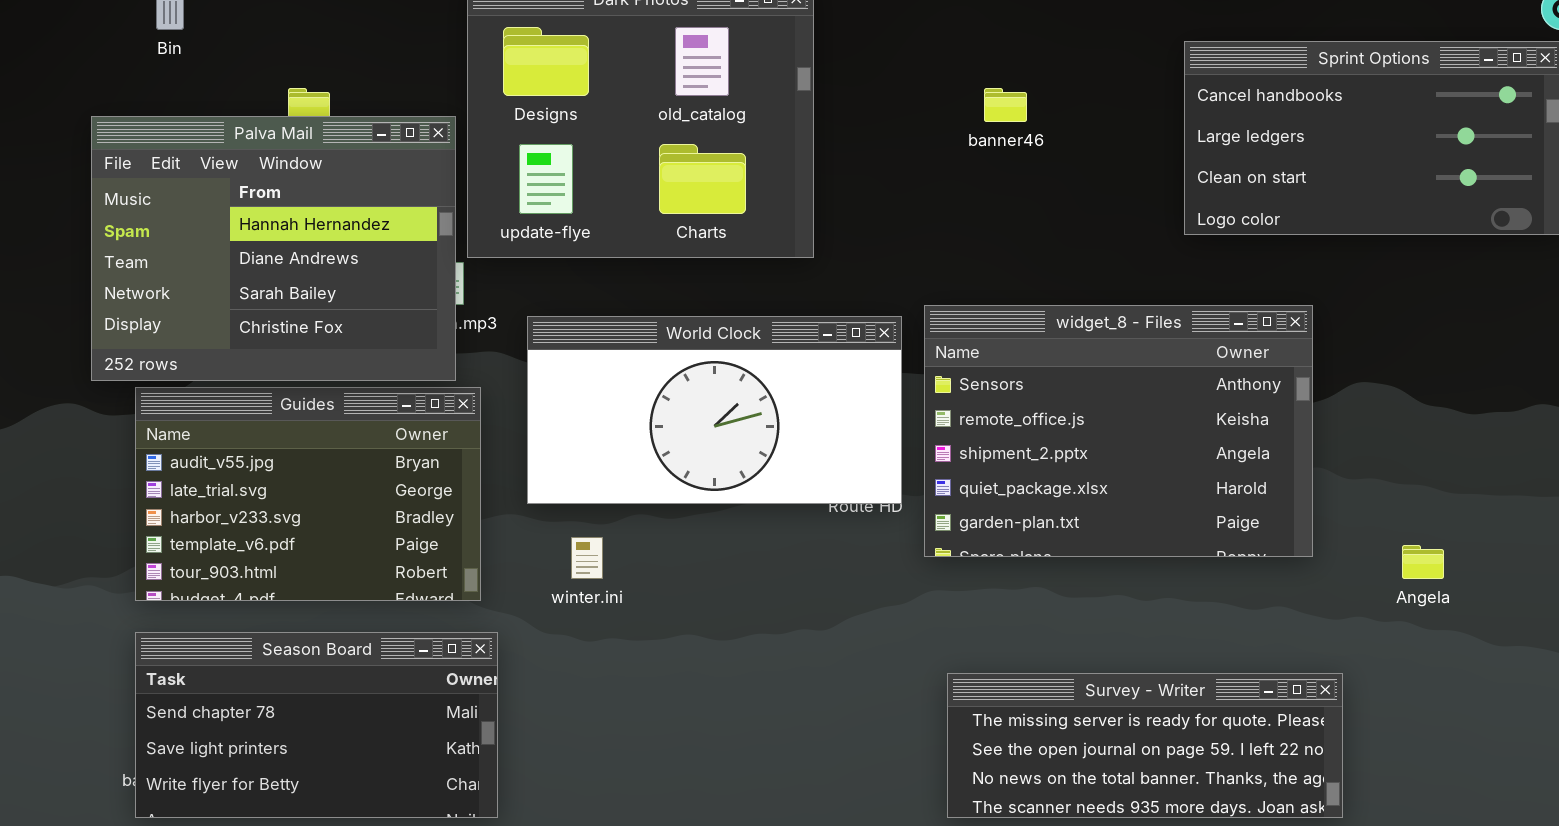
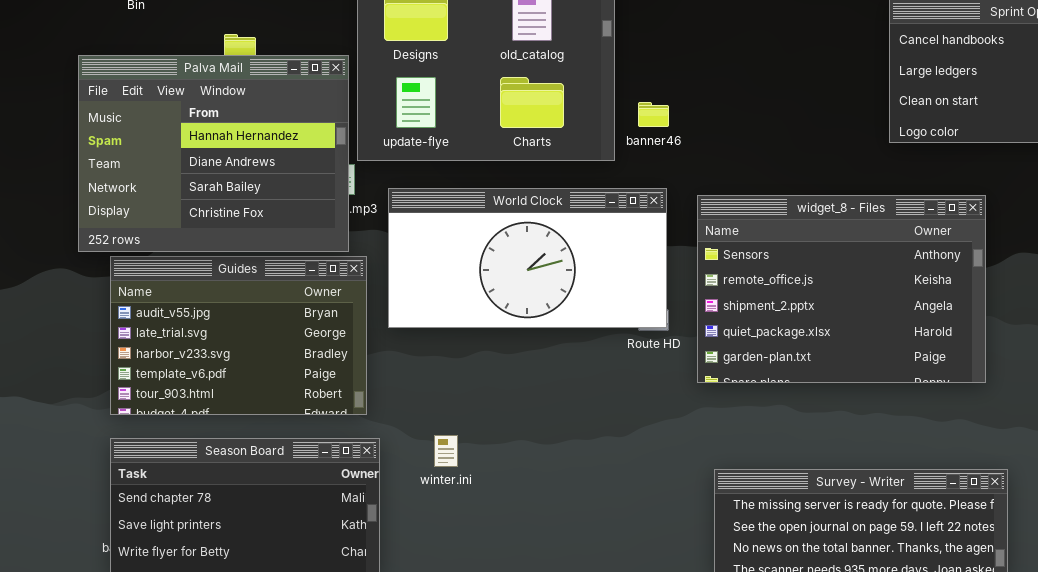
banner46: [984,88,1027,122] -> [638,102,669,127], moved
World Clock: [527,316,902,504] -> [388,188,667,328], moved
winter.ini: [571,537,603,579] -> [434,435,458,467], moved

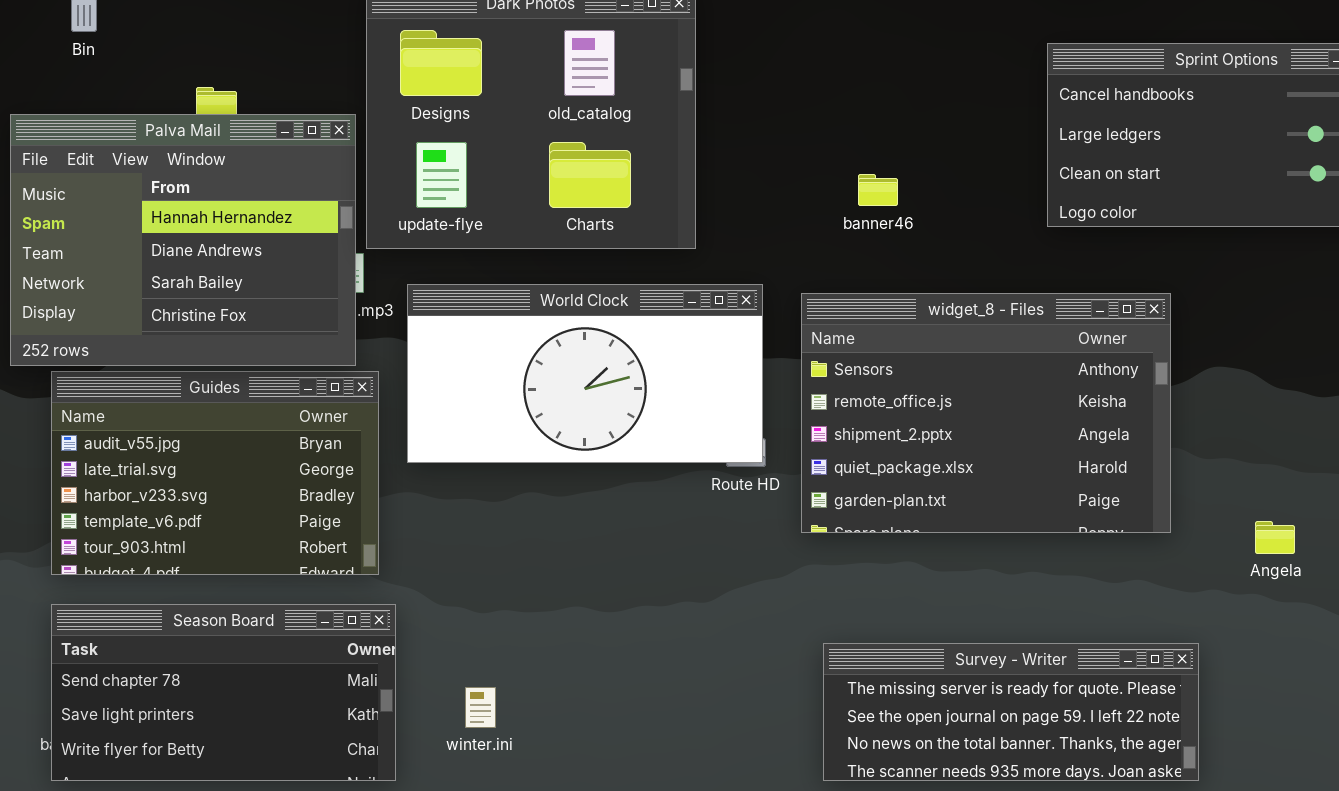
banner46: [638,102,669,127] -> [858,174,898,206], moved
winter.ini: [434,435,458,467] -> [465,687,496,728], moved

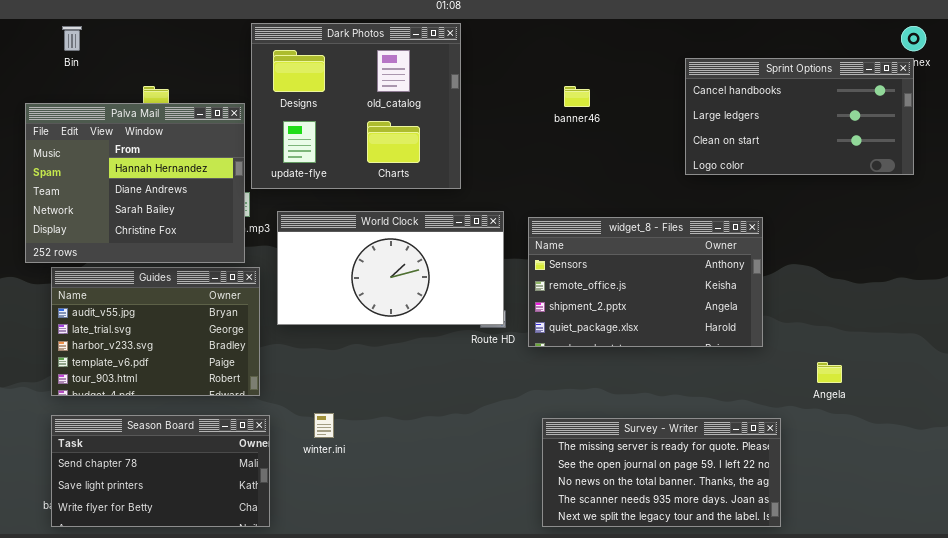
banner46: [858,174,898,206] -> [564,86,590,107], moved
widget_8 - Files: [801,293,1171,533] -> [528,217,763,347], resized
Survey - Writer: [823,643,1199,781] -> [542,418,781,527], resized
winter.ini: [465,687,496,728] -> [314,413,334,438], moved

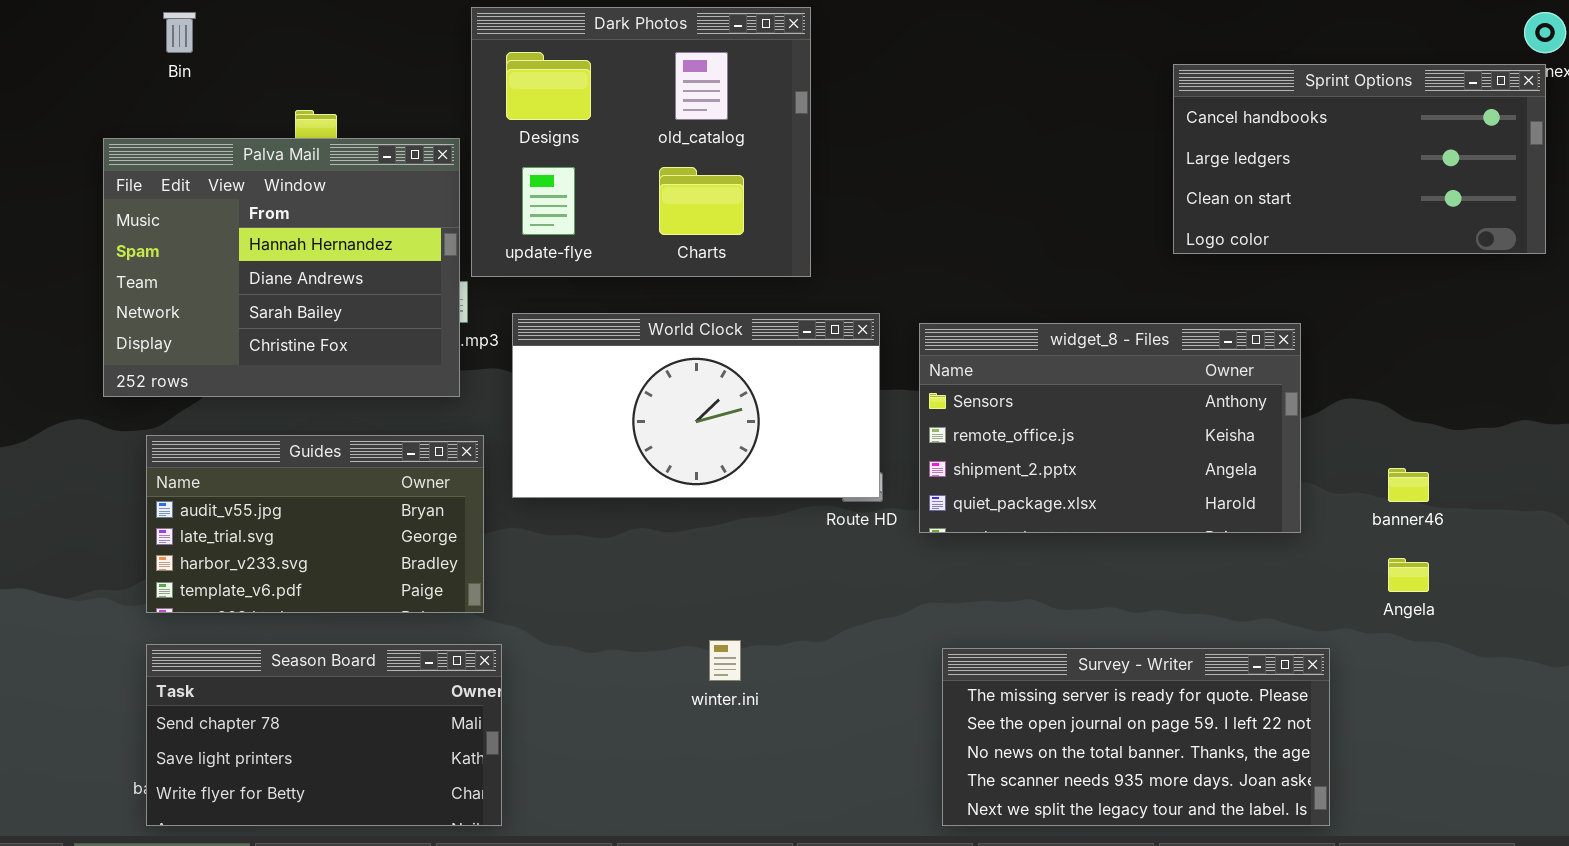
banner46: [564,86,590,107] -> [1388,468,1429,502], moved
Guides: [51,267,260,396] -> [146,435,484,613], resized
winter.ini: [314,413,334,438] -> [709,640,741,681], moved

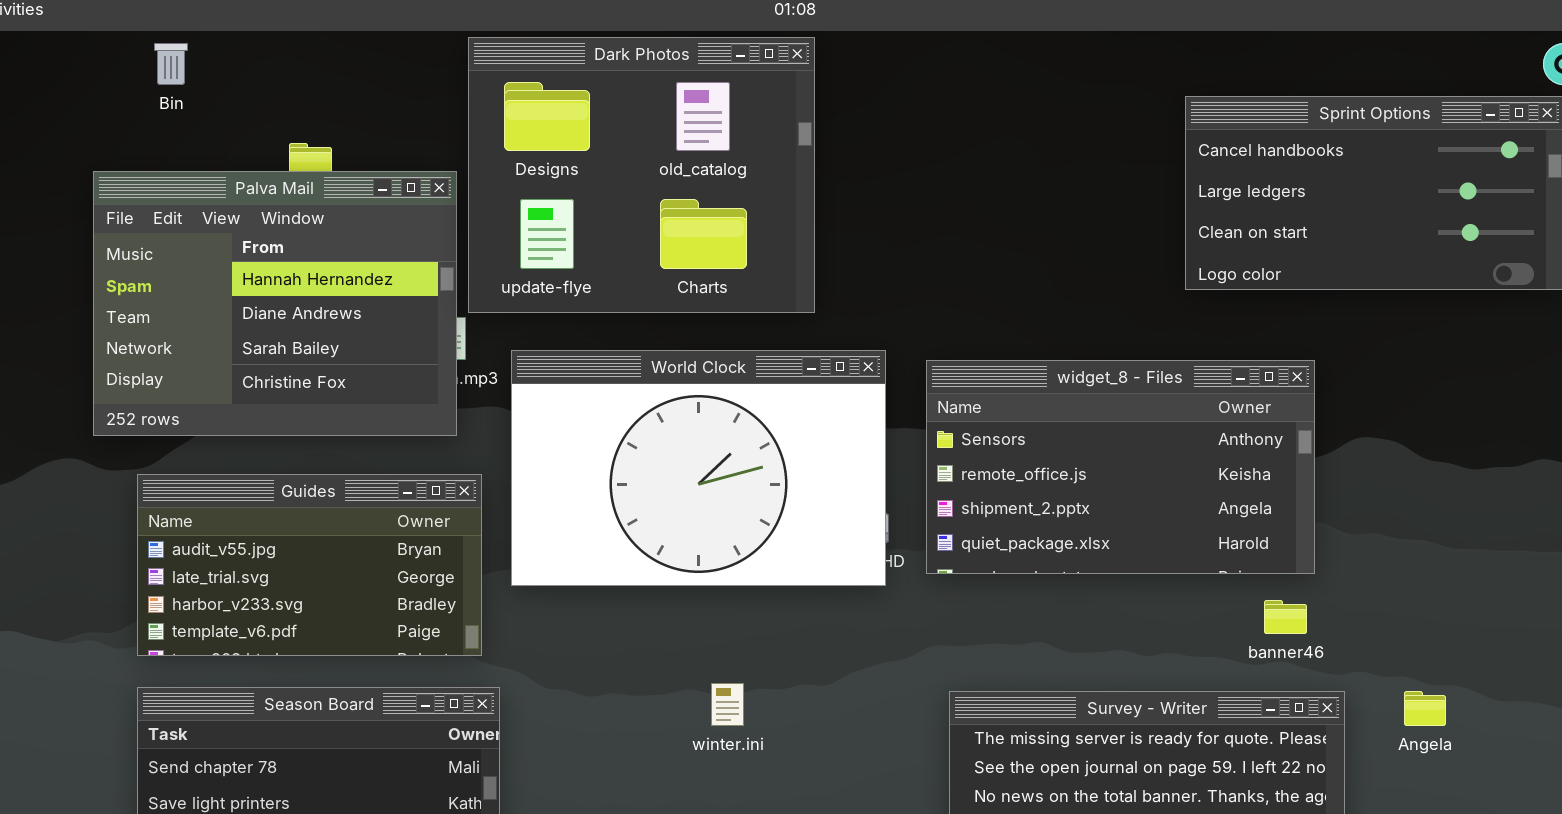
World Clock: [512,313,880,498] -> [511,350,886,586], resized
banner46: [1388,468,1429,502] -> [1264,600,1307,634], moved
Angela: [1388,558,1429,592] -> [1404,691,1446,726], moved

